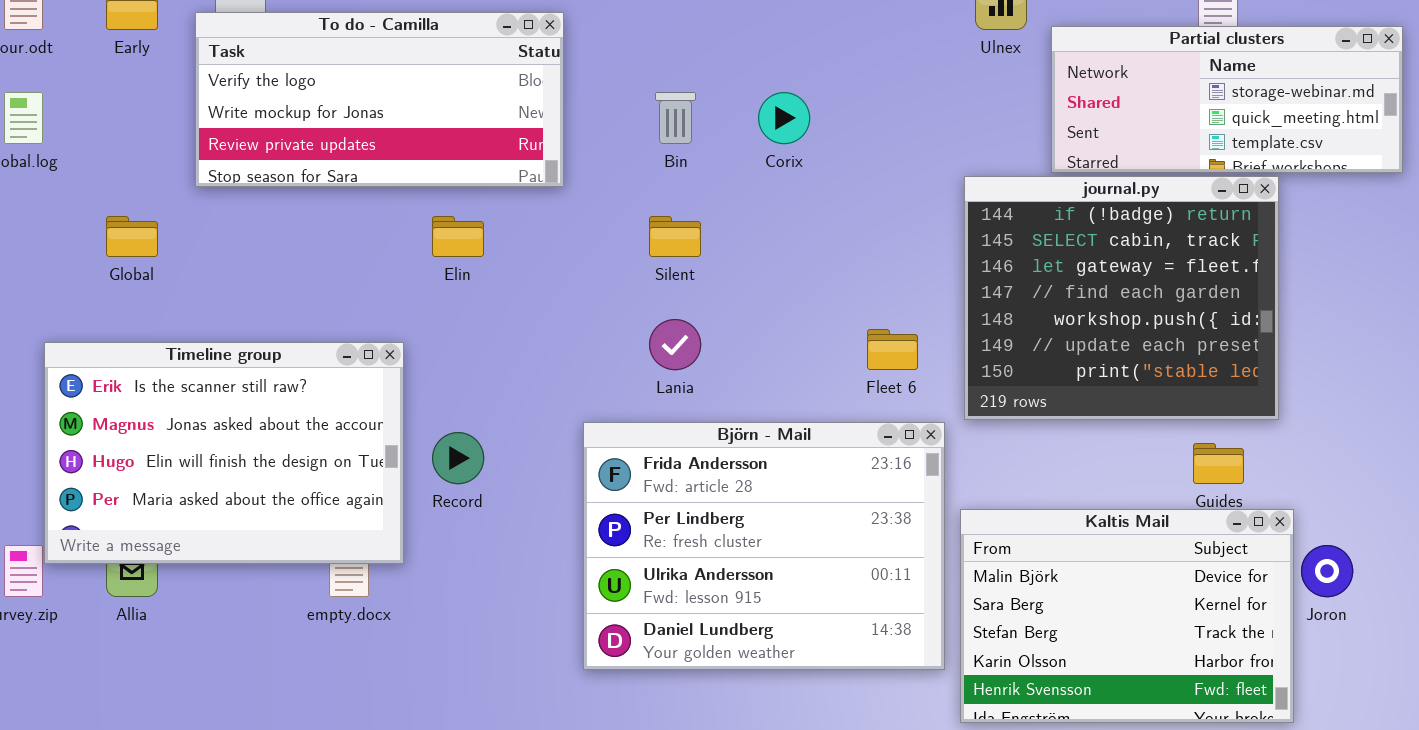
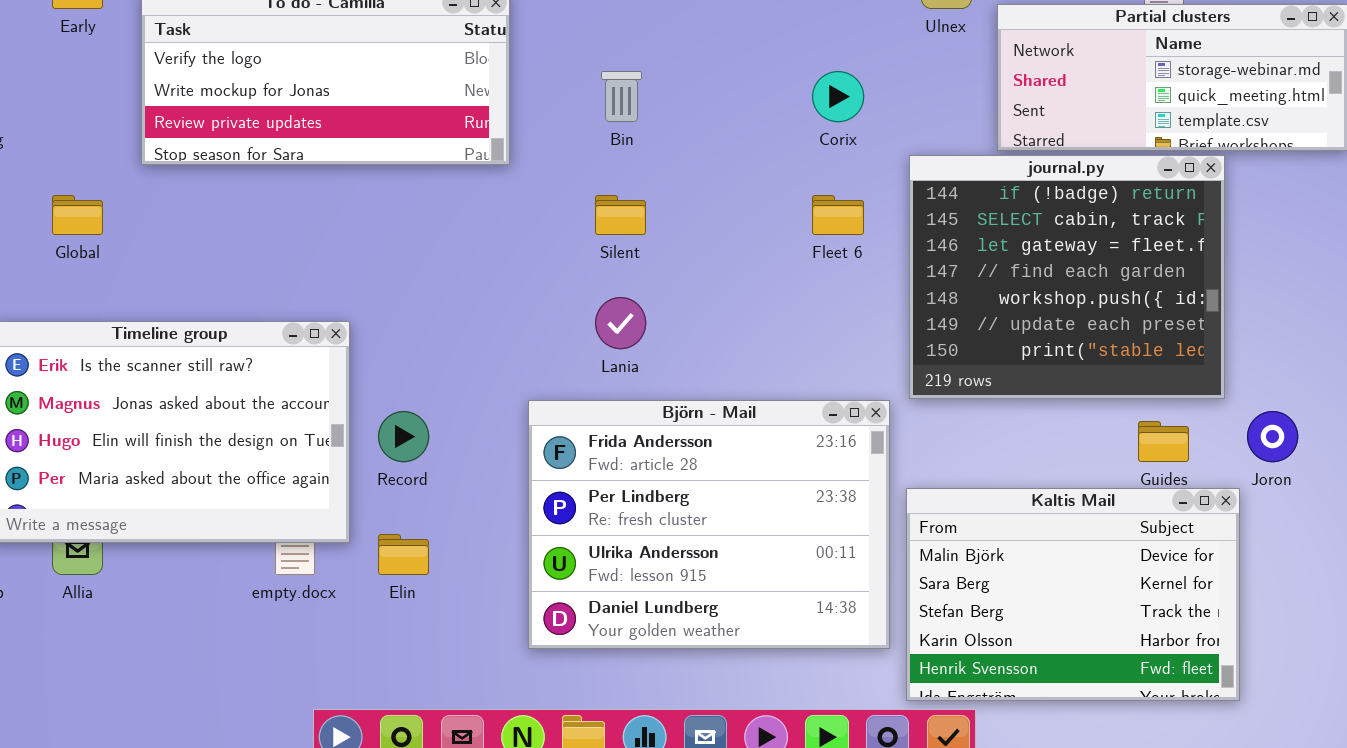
Corix: [758,92,810,144] -> [812,71,864,122], moved
Elin: [432,216,484,257] -> [378,534,429,575], moved
Fleet 6: [867,329,918,370] -> [812,195,864,235], moved
Joron: [1301,545,1353,597] -> [1247,411,1298,462], moved

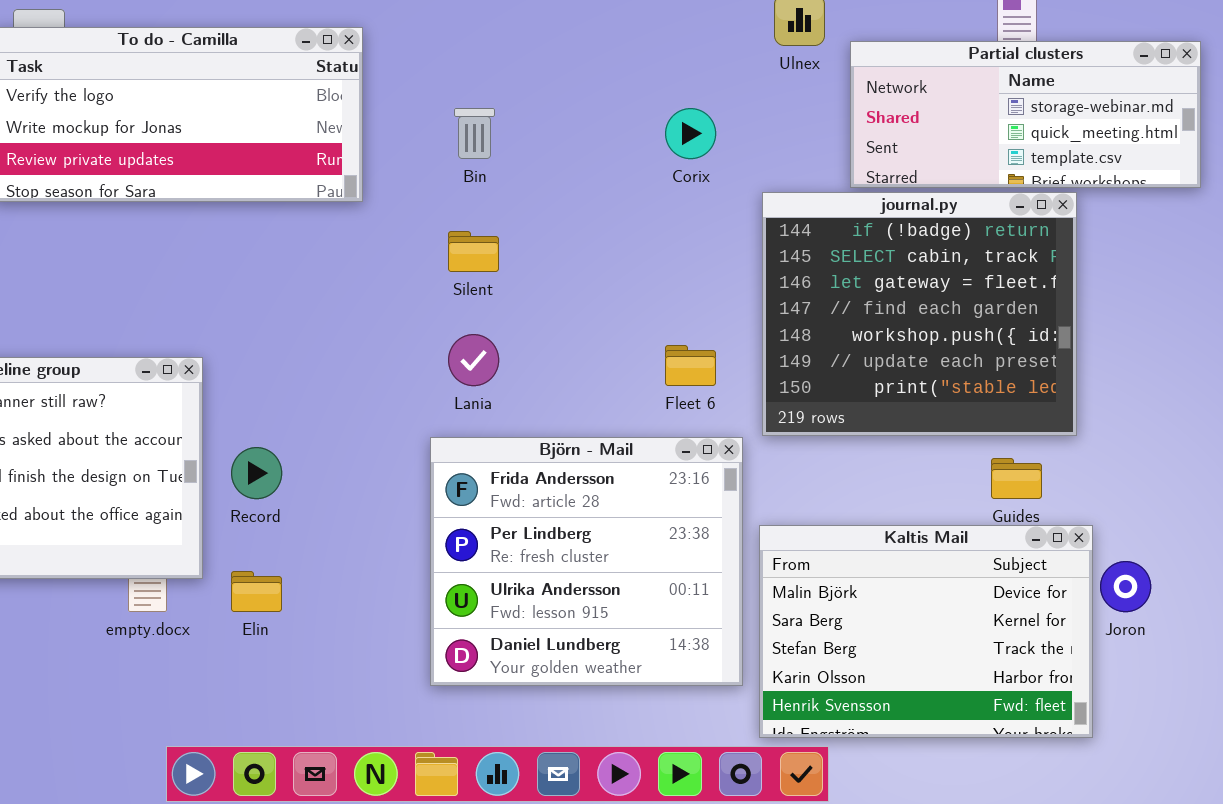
Fleet 6: [812,195,864,235] -> [665,345,716,386], moved
Björn - Mail: [528,400,890,649] -> [430,437,743,686], resized
Joron: [1247,411,1298,462] -> [1100,561,1151,612], moved

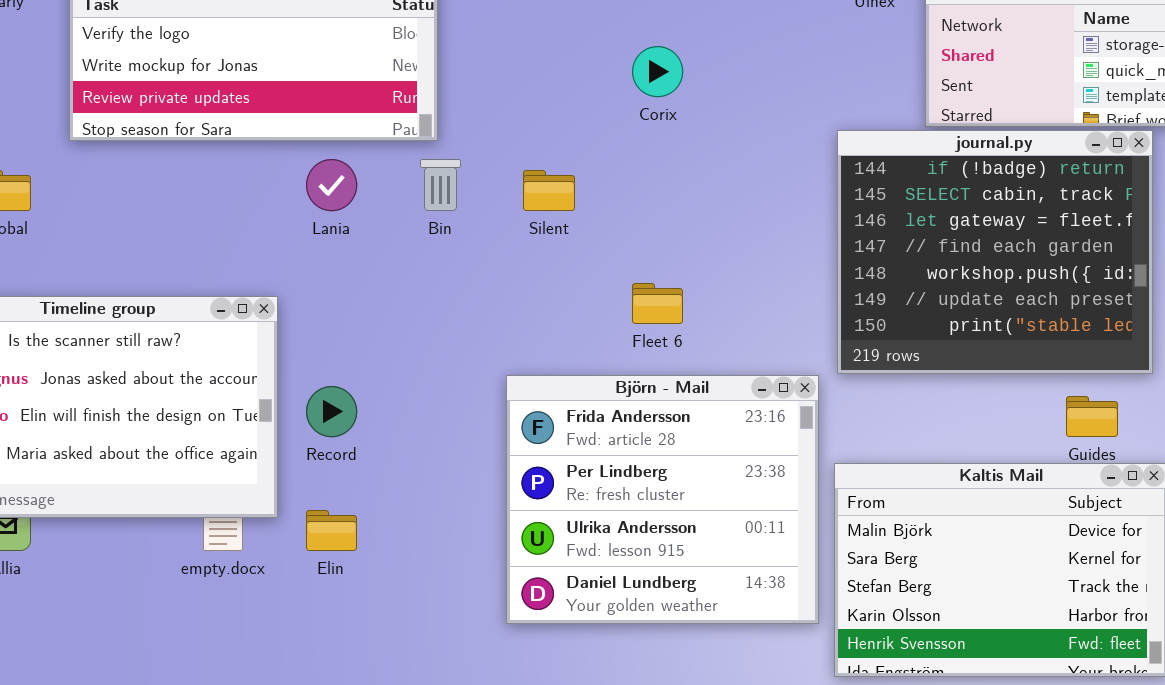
Bin: [454,108,495,159] -> [420,159,461,211], moved
Corix: [665,108,716,159] -> [632,46,683,97], moved
Lania: [448,334,499,386] -> [306,159,357,211], moved
Fleet 6: [665,345,716,386] -> [632,283,683,324], moved

